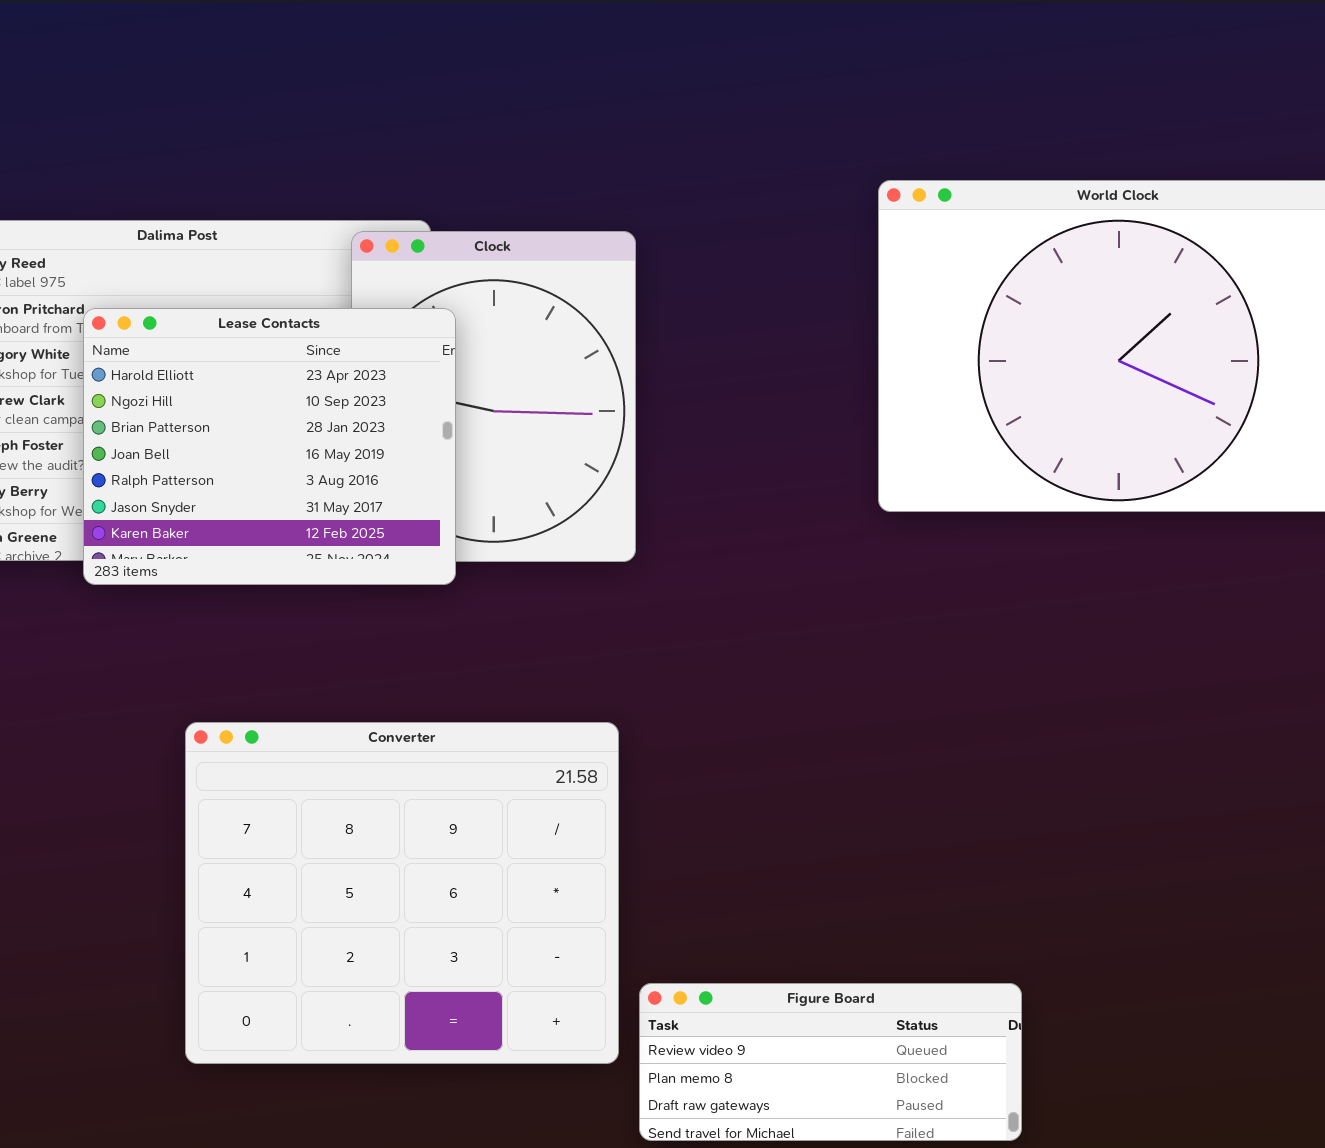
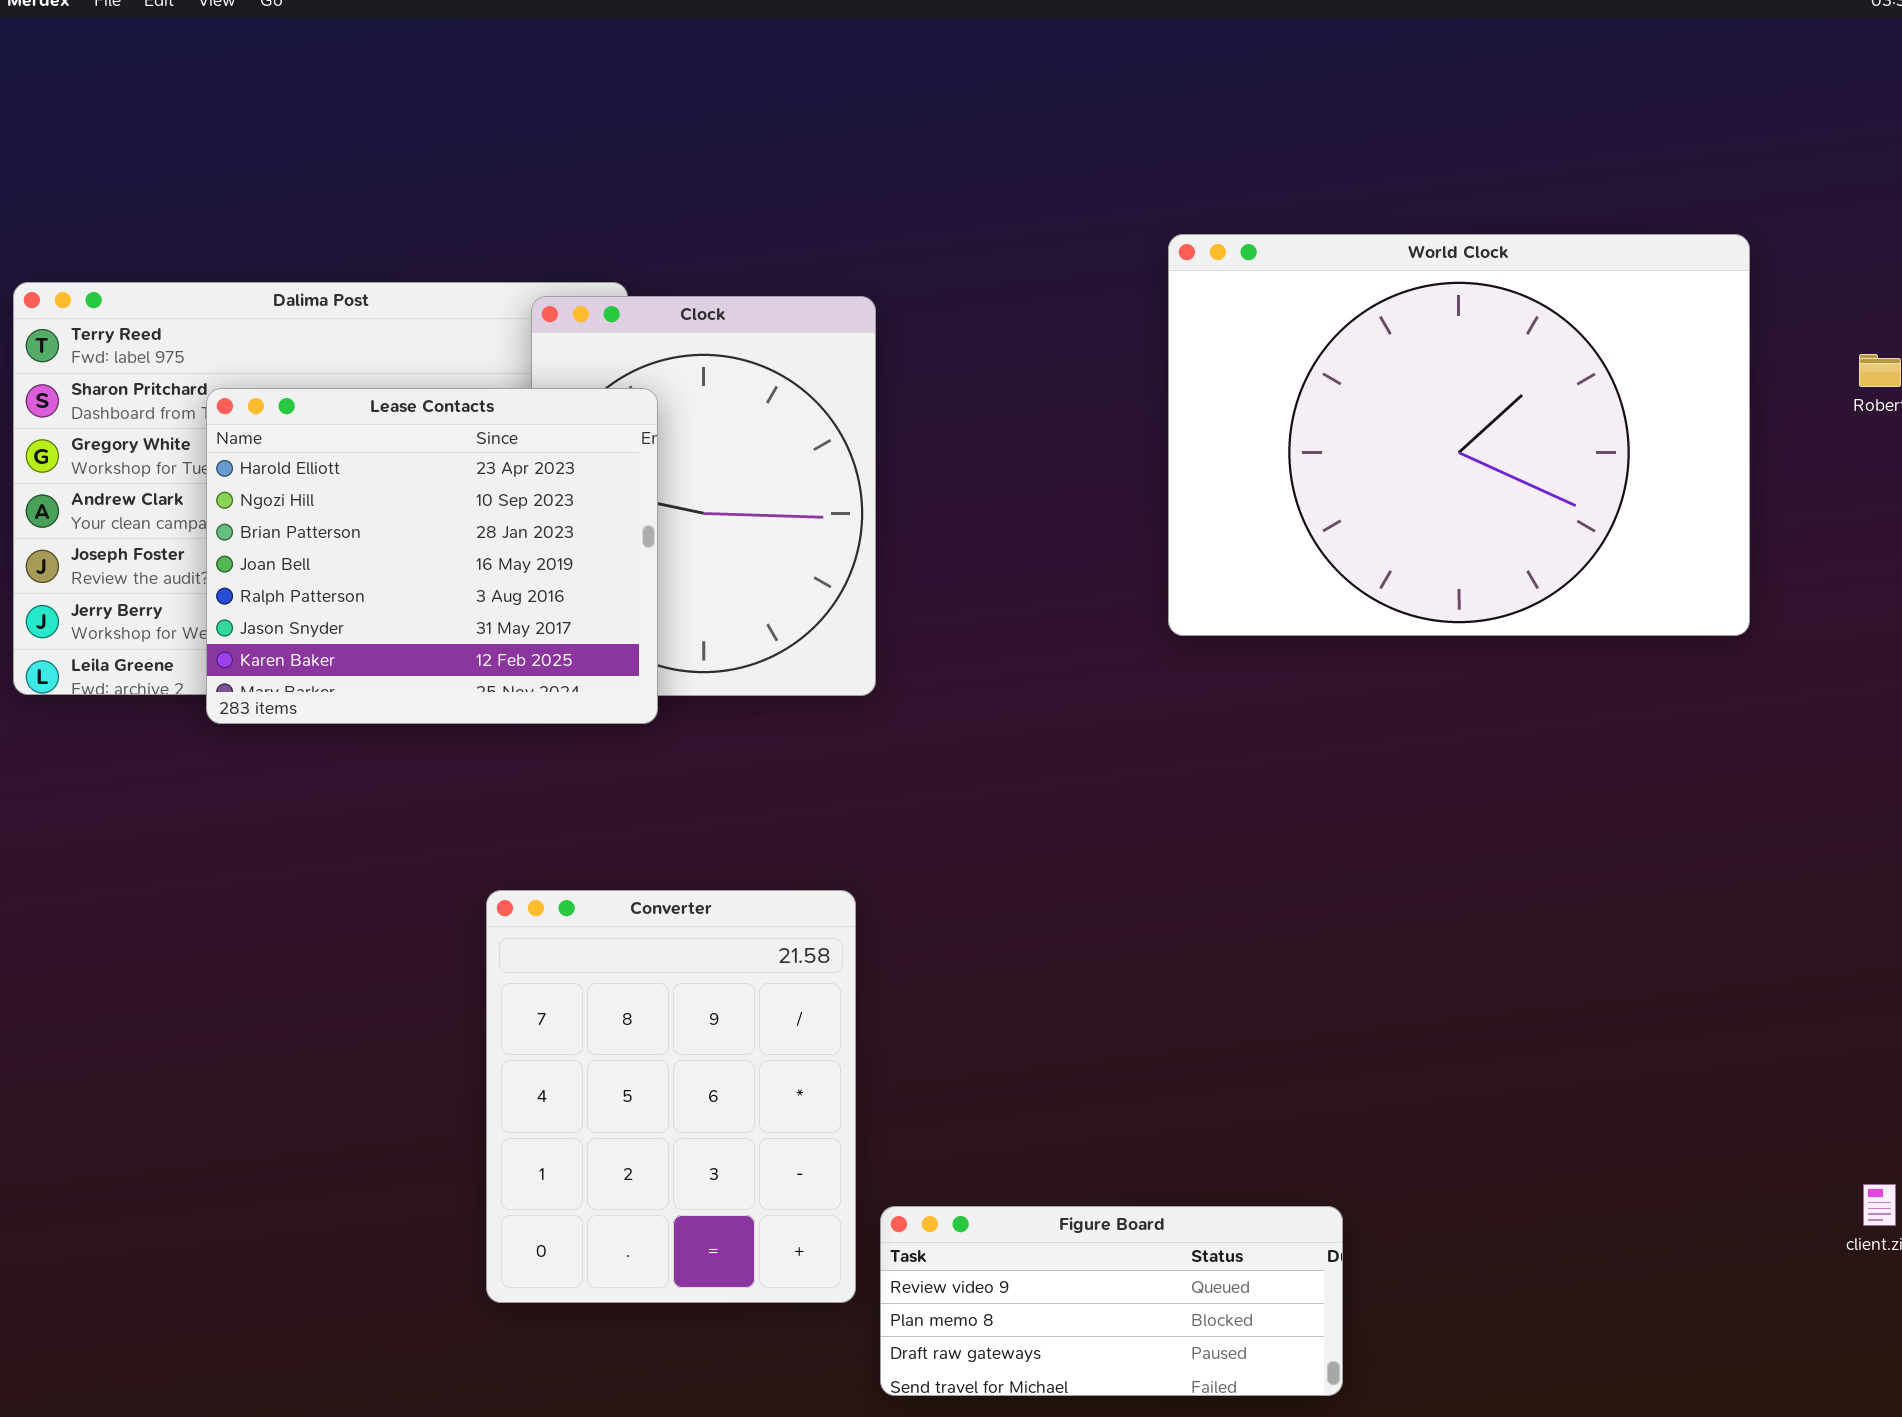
Converter: [185,722,619,1064] -> [486,890,856,1303], resized

